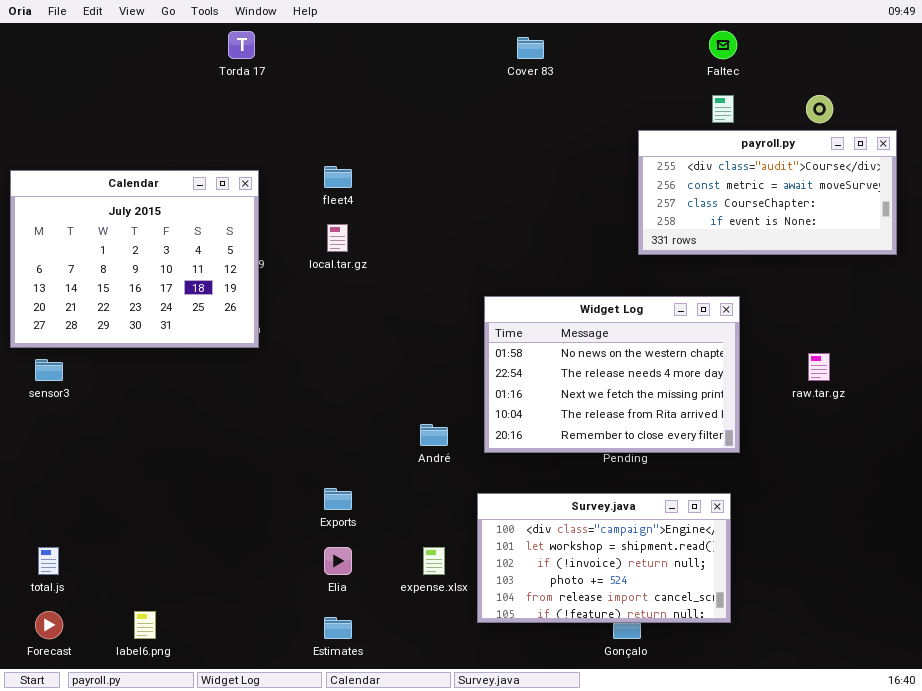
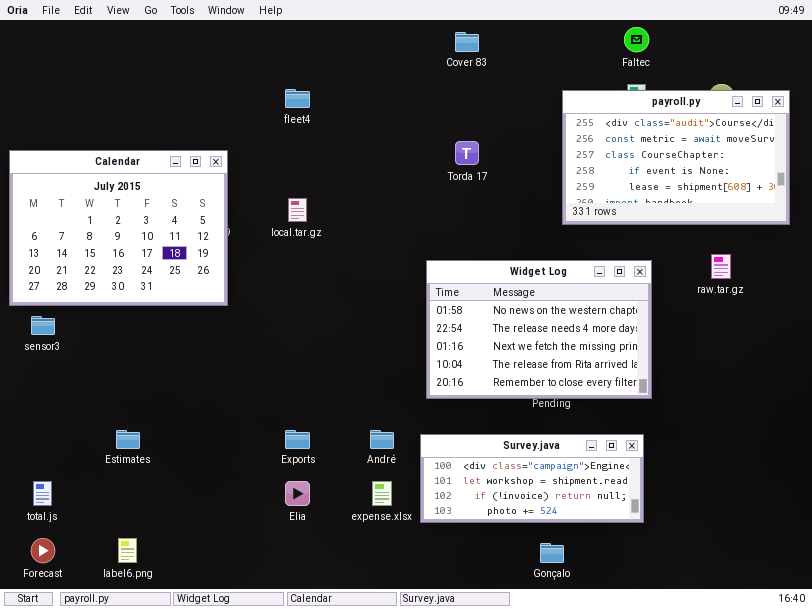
Torda 17: [228,31,255,59] -> [455,141,479,165], moved
payroll.py: [638,130,897,255] -> [562,90,790,225], resized
fleet4: [324,166,352,188] -> [285,89,310,108], moved
raw.tar.gz: [808,353,830,381] -> [711,254,731,279], moved
André: [420,424,448,446] -> [370,430,394,449], moved
Survey.java: [477,493,731,623] -> [420,434,644,523], resized
Estimates: [324,617,352,639] -> [116,430,140,449], moved

